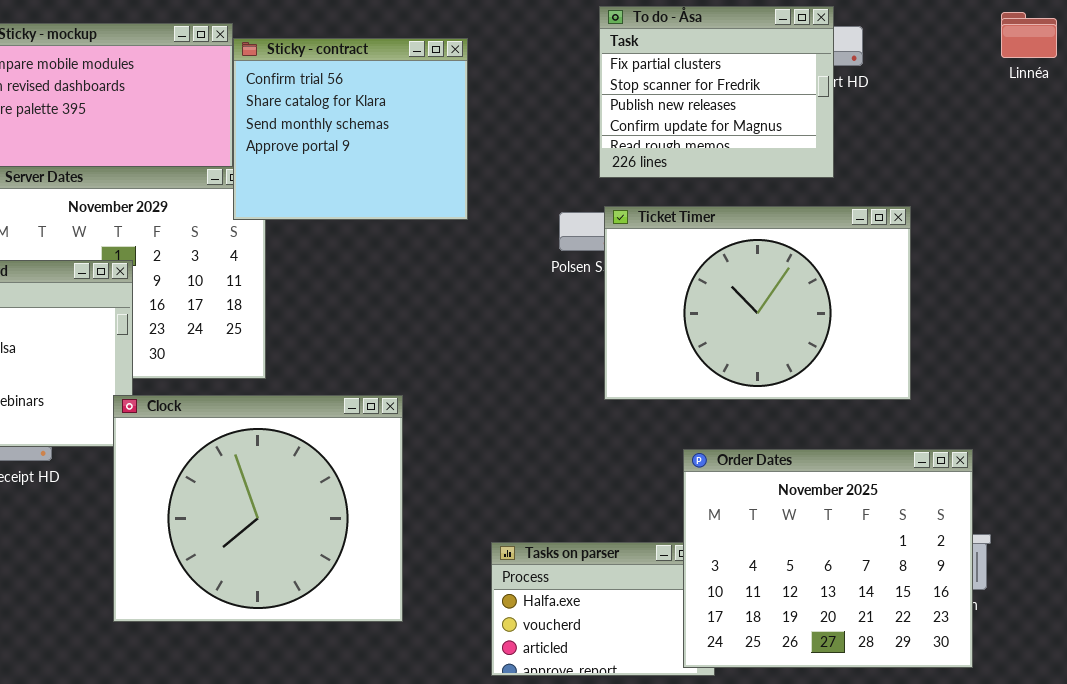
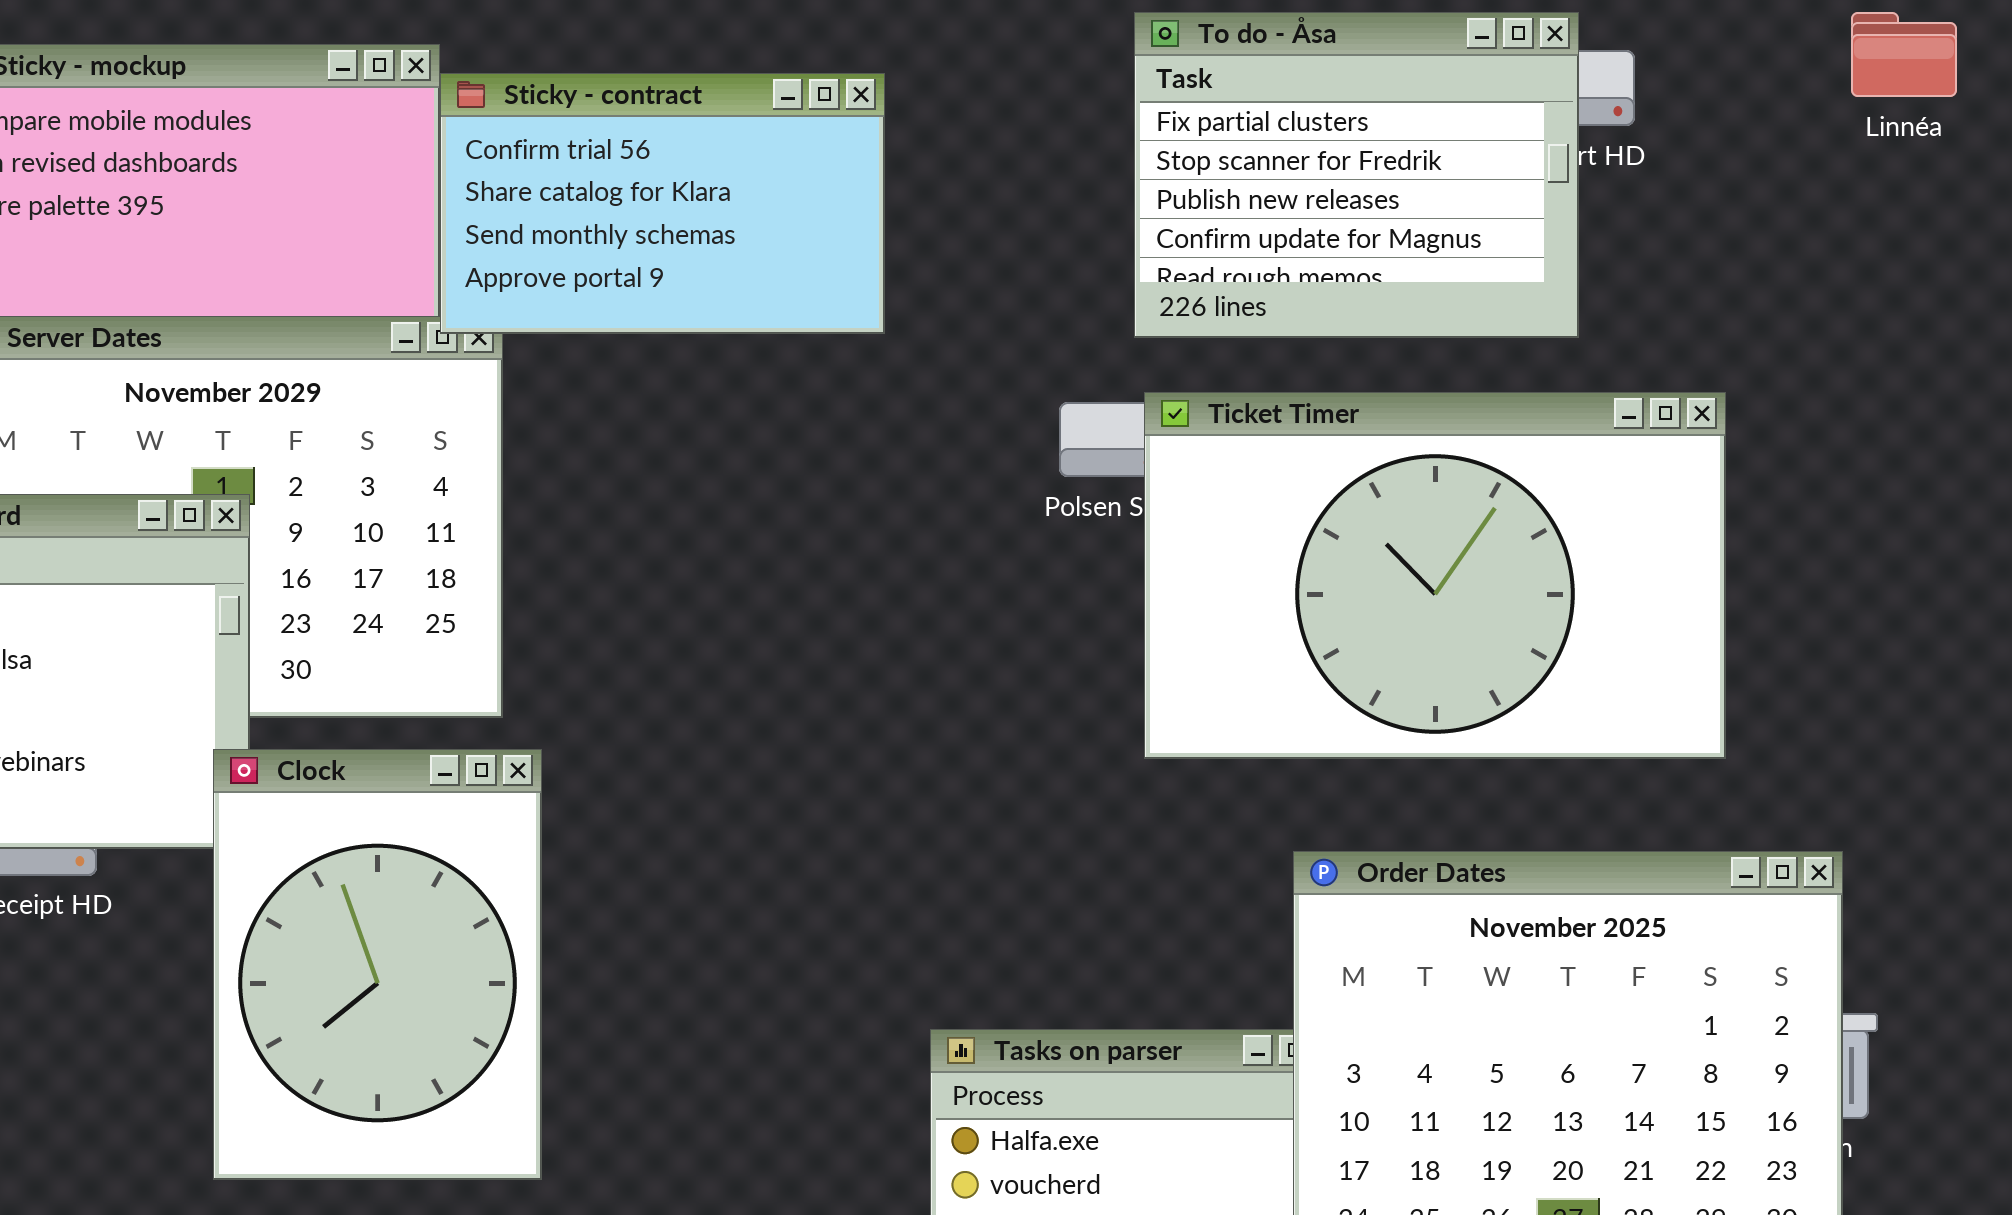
Linnéa: [1001,12,1057,58] -> [1851,12,1957,97], moved
Sticky - contract: [233,38,468,220] -> [440,73,885,334], resized
Clock: [113,395,403,622] -> [213,749,542,1180], resized

